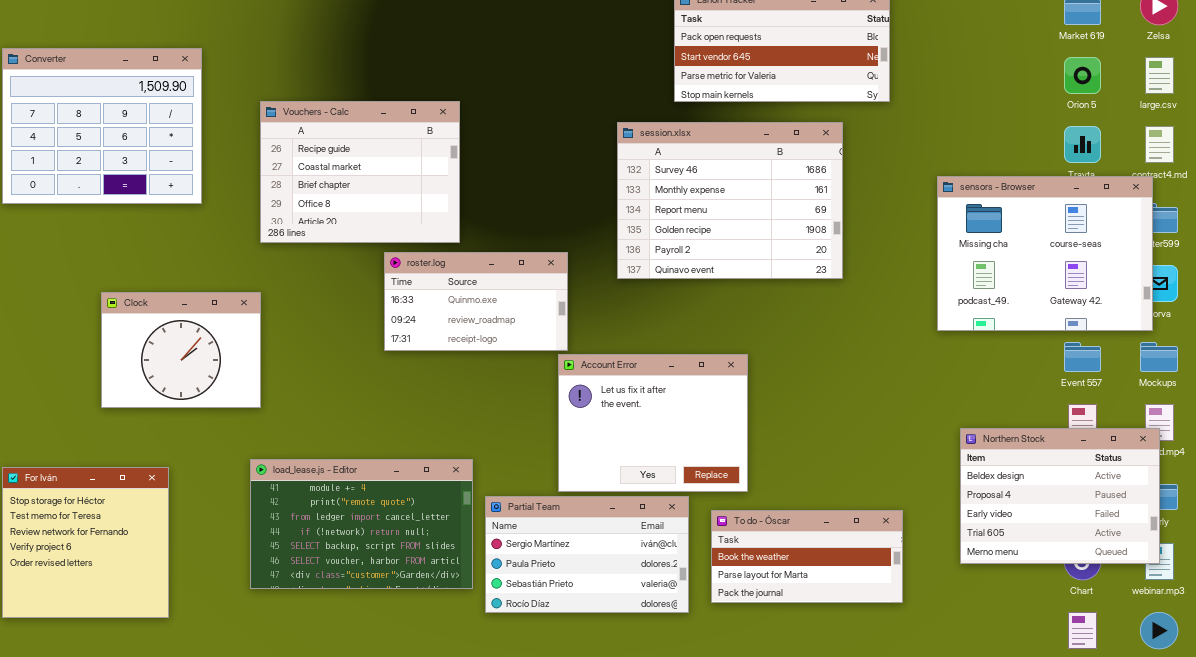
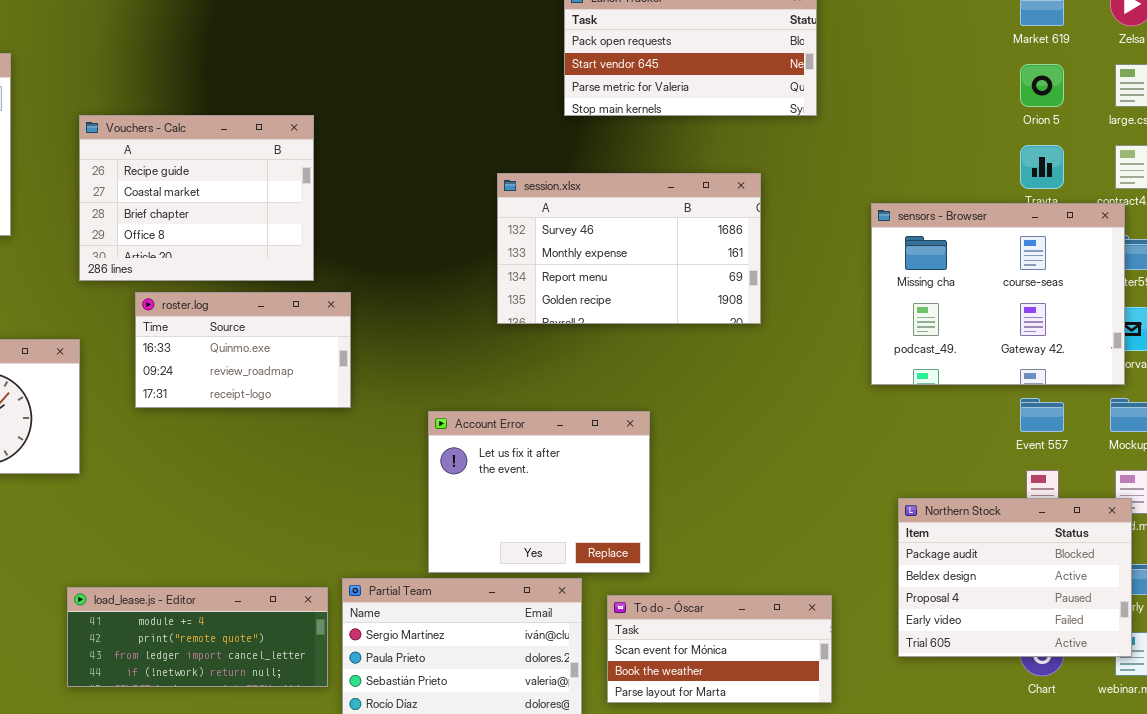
session.xlsx: [617,122,843,279] -> [497,173,761,324], resized
roster.log: [384,252,568,351] -> [135,292,351,408], moved
Northern Stock: [960,428,1160,564] -> [898,498,1132,657], scrolled up 1 row
load_lease.js - Editor: [250,459,473,589] -> [67,587,328,687], resized
To do - Óscar: [711,510,903,603] -> [607,595,832,703], scrolled up 1 row

